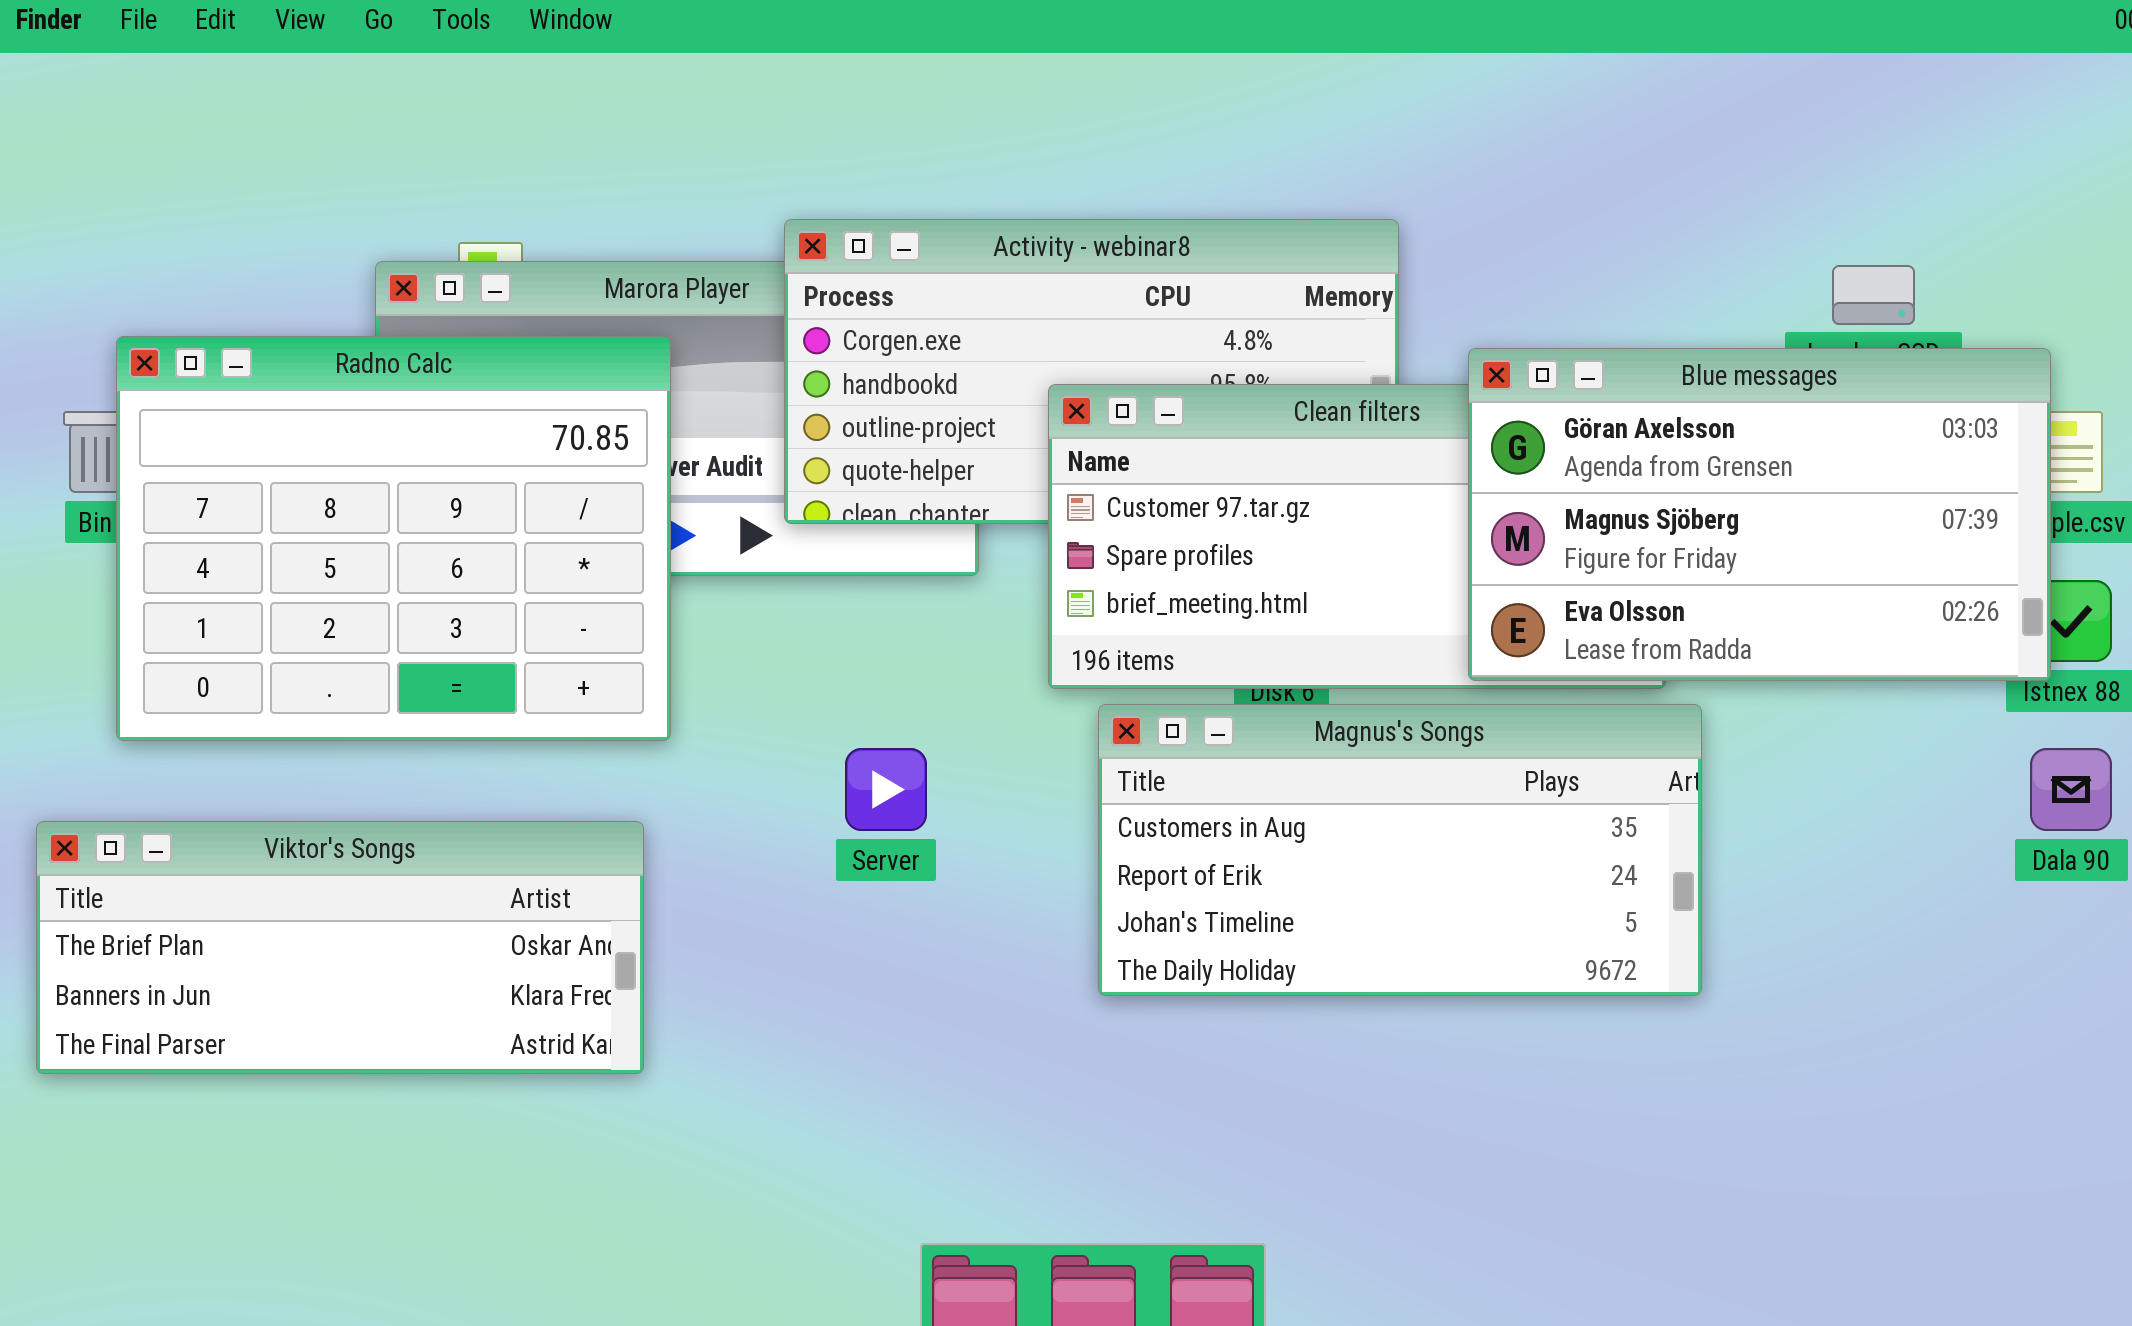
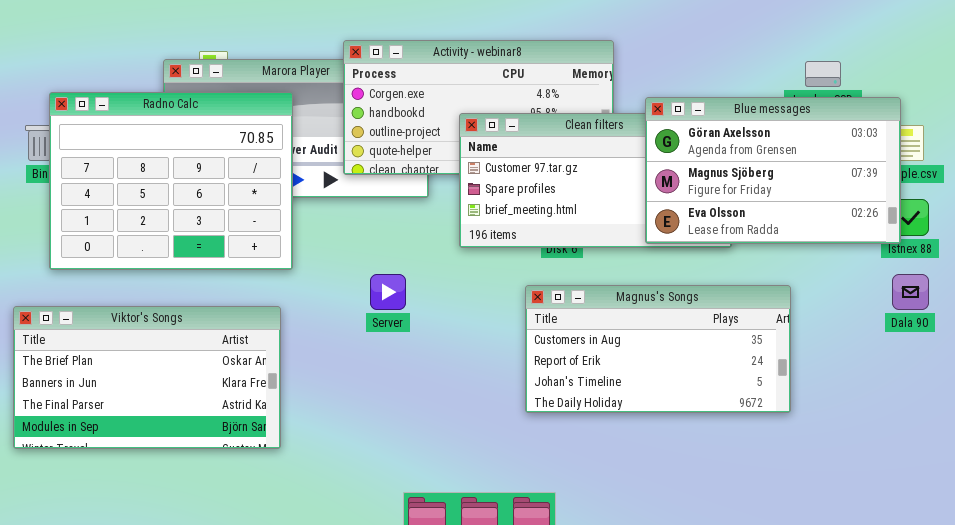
Magnus's Songs: [1098,704,1702,996] -> [525,285,791,413], moved
Viktor's Songs: [36,821,644,1074] -> [13,306,281,449], resized

